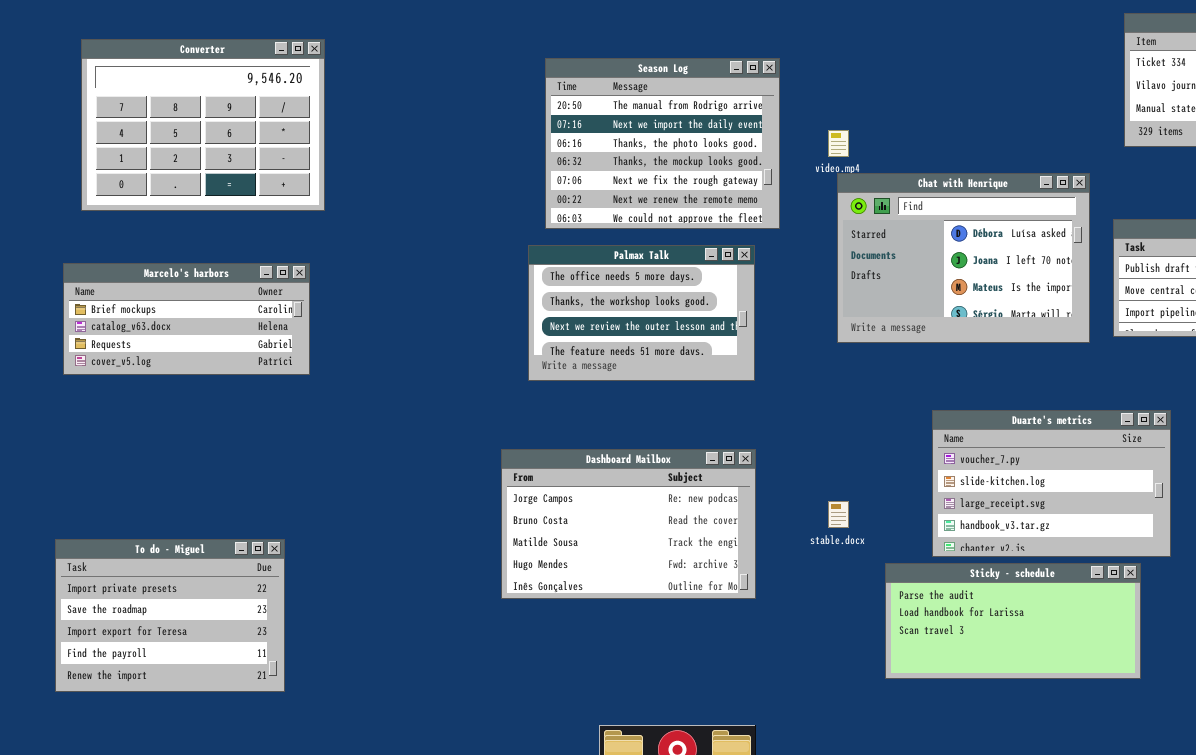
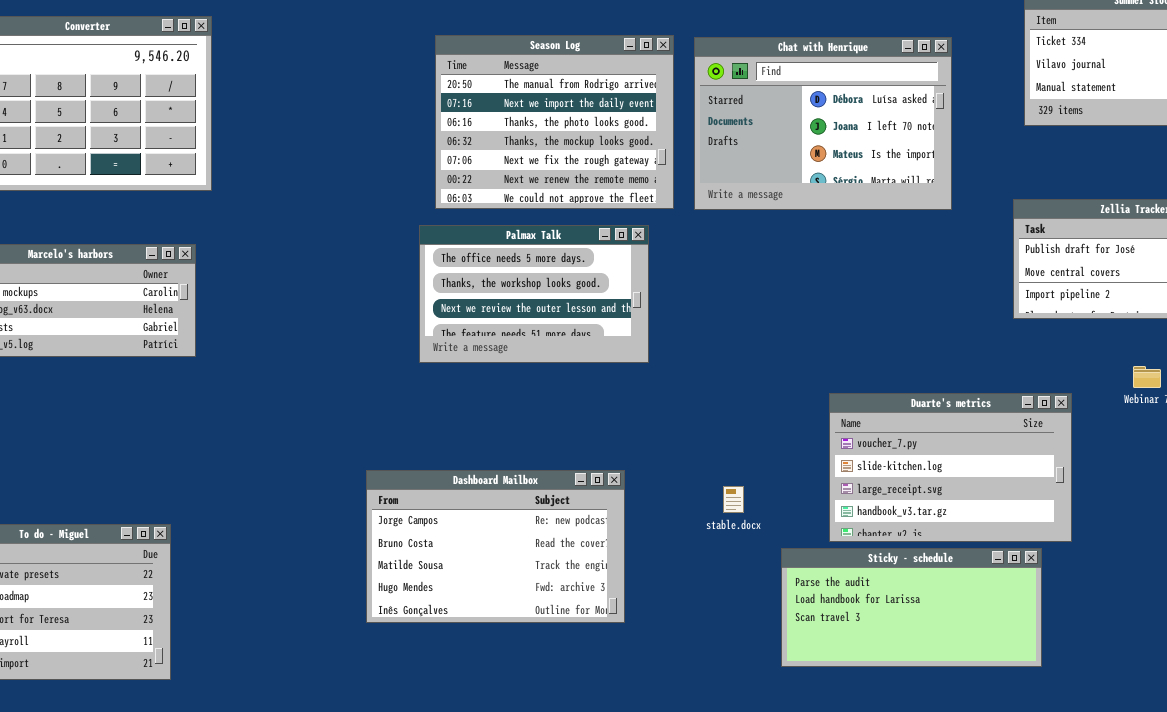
Chat with Henrique: [837,173,1090,343] -> [694,37,952,210], moved
Dashboard Mailbox: [501,449,756,599] -> [366,470,625,623], moved

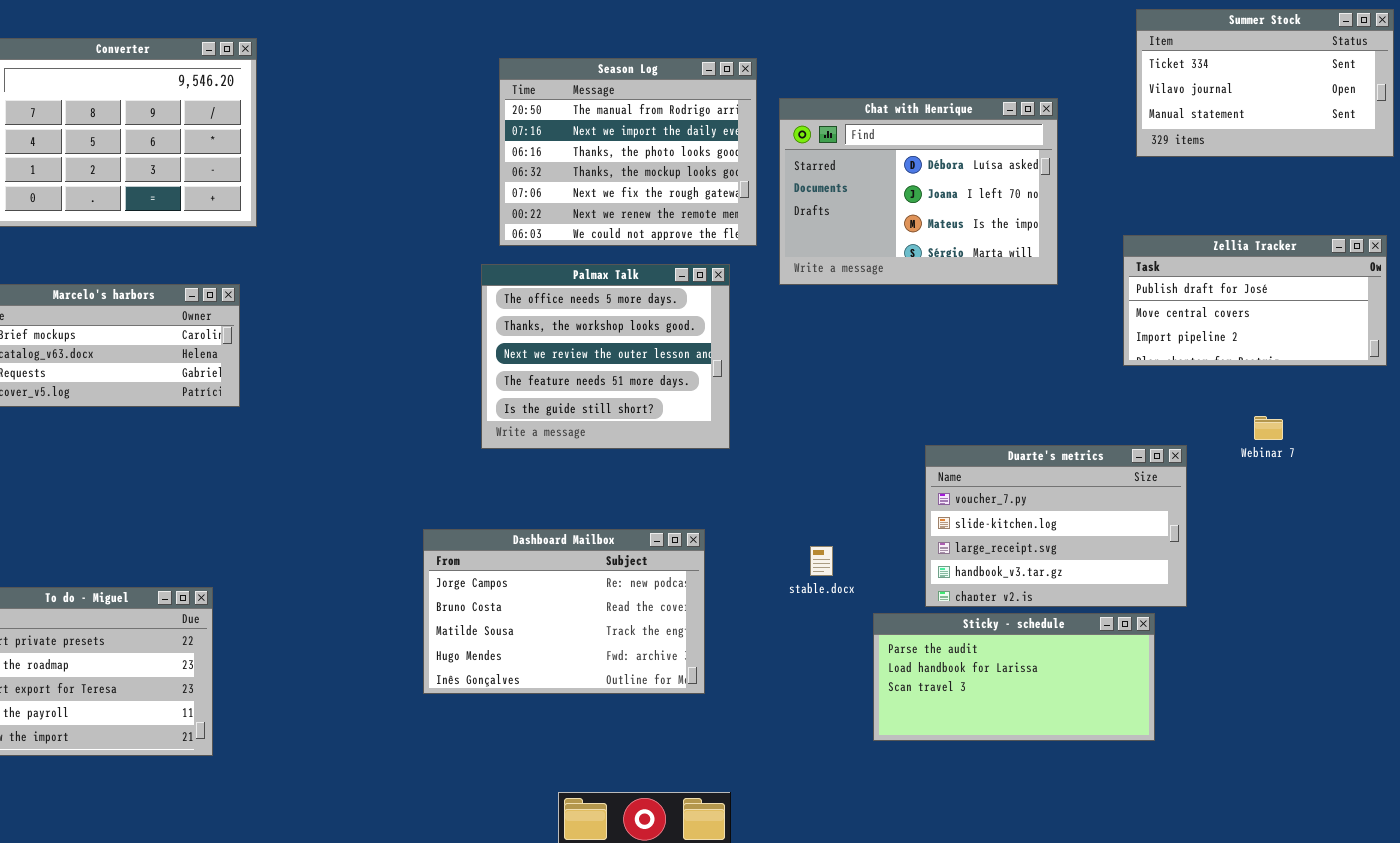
Chat with Henrique: [694,37,952,210] -> [779,98,1058,285], moved
Palmax Talk: [419,225,649,363] -> [481,264,730,449], resized

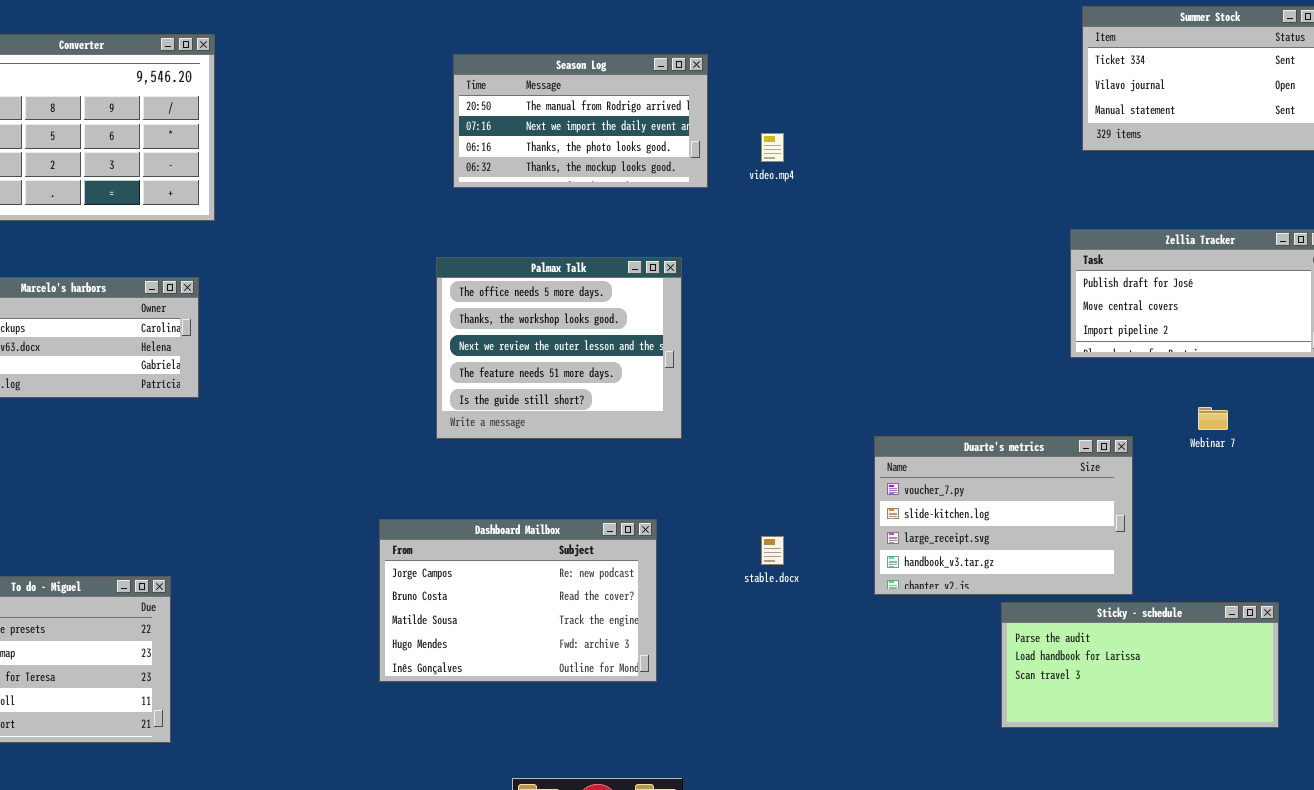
Season Log: [499,58,757,246] -> [453,54,708,188], resized
Chat with Henrique: [779,98,1058,285] -> none, closed
Sticky - schedule: [873,613,1155,741] -> [1001,602,1279,728], moved

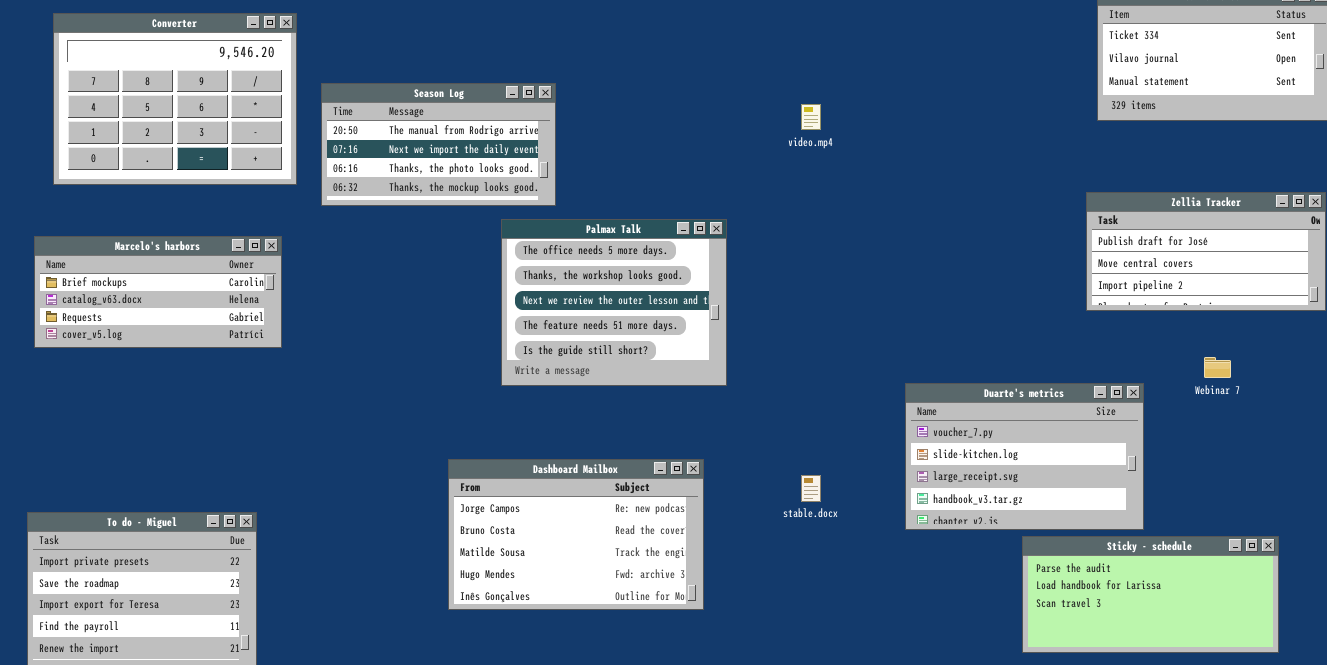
Season Log: [453,54,708,188] -> [321,83,556,206], moved

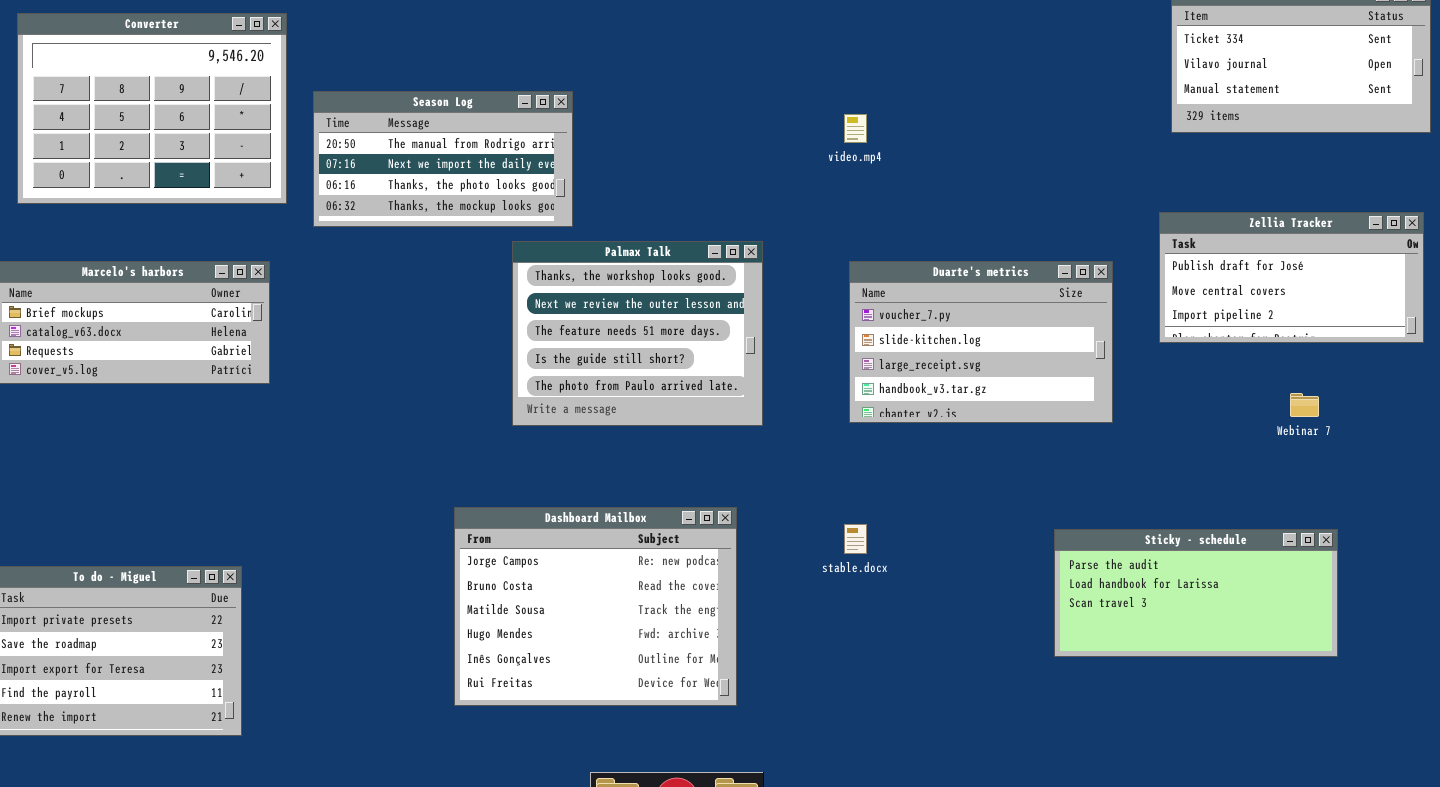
Palmax Talk: [501,219,727,386] -> [512,241,763,426], scrolled down 1 row
Duarte's metrics: [905,383,1144,530] -> [849,261,1113,423], moved
Dashboard Mailbox: [448,459,704,610] -> [454,507,737,706], resized
Sticky - schedule: [1022,536,1279,653] -> [1054,529,1338,657], moved

